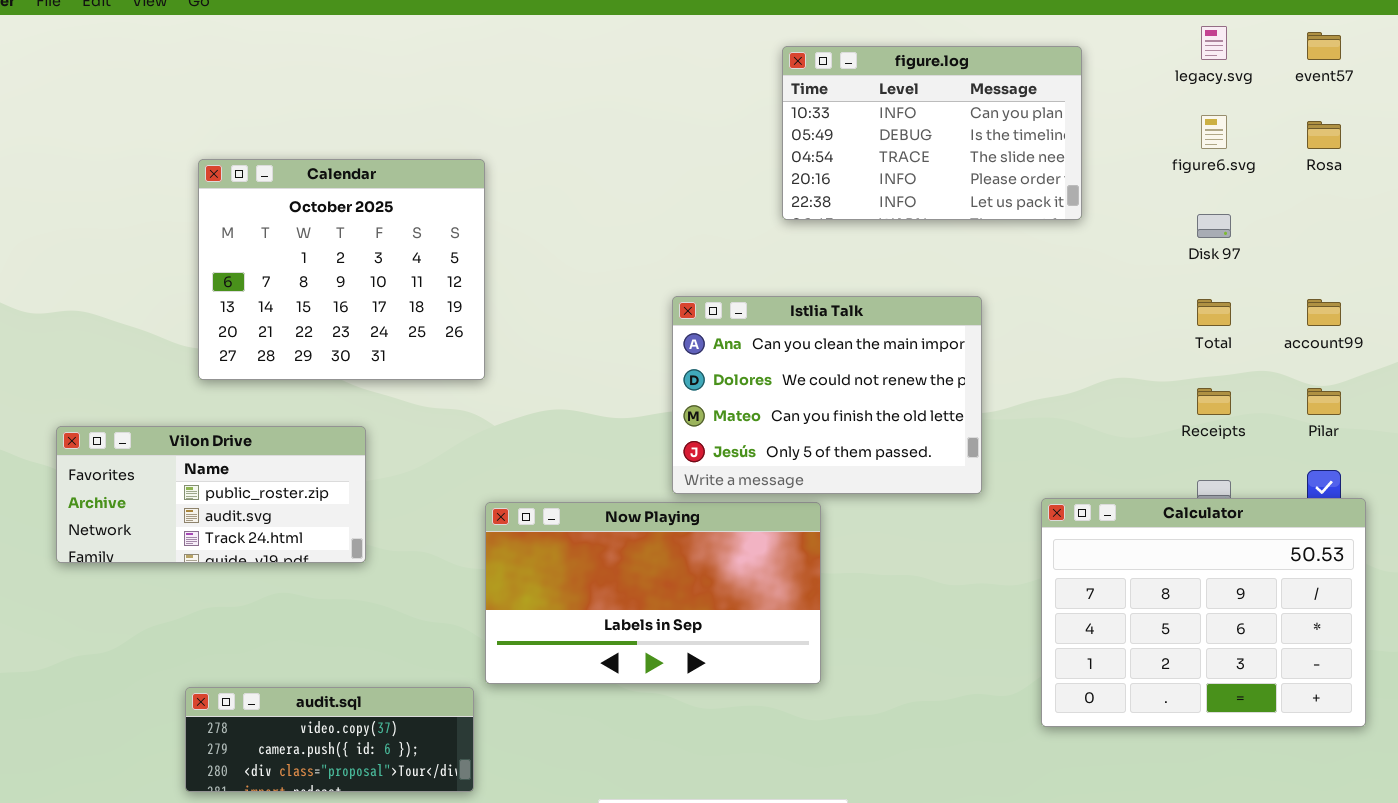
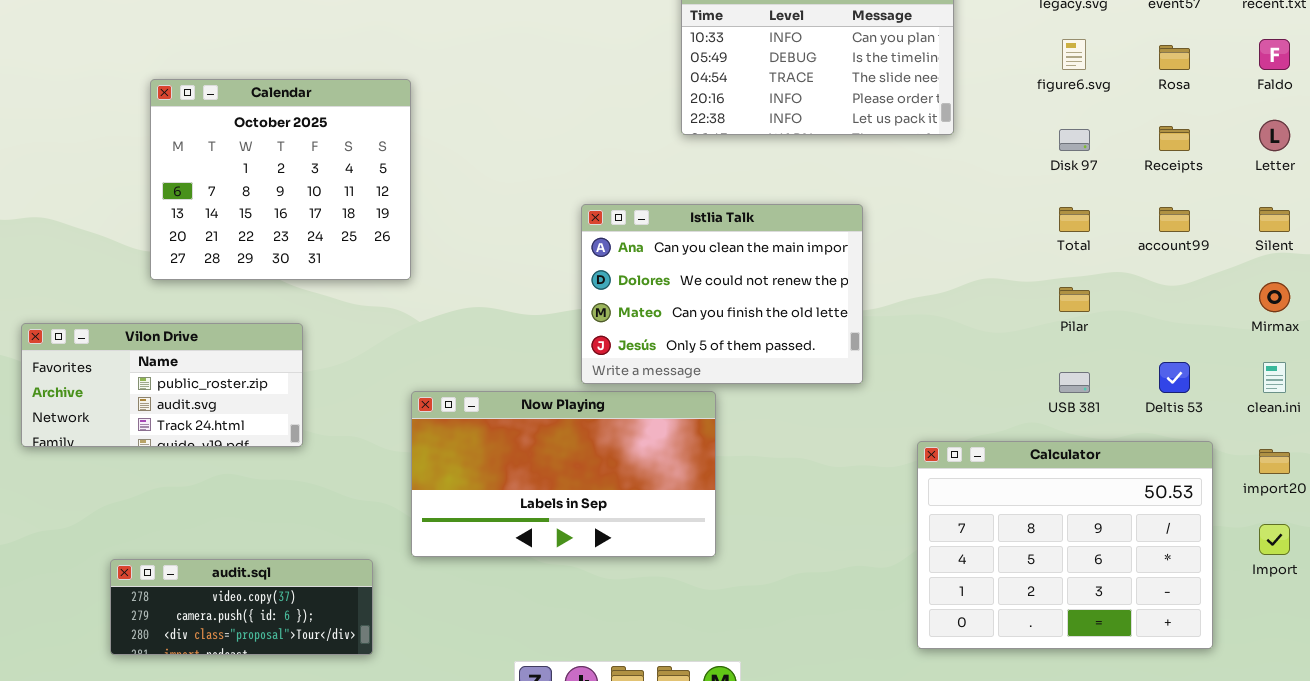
Receipts: [1197,388,1231,415] -> [1159,126,1190,151], moved
Pilar: [1307,388,1341,415] -> [1059,287,1090,312], moved
Calculator: [1041,498,1366,727] -> [917,441,1213,649], moved
audit.sql: [185,687,474,792] -> [110,559,373,655], moved

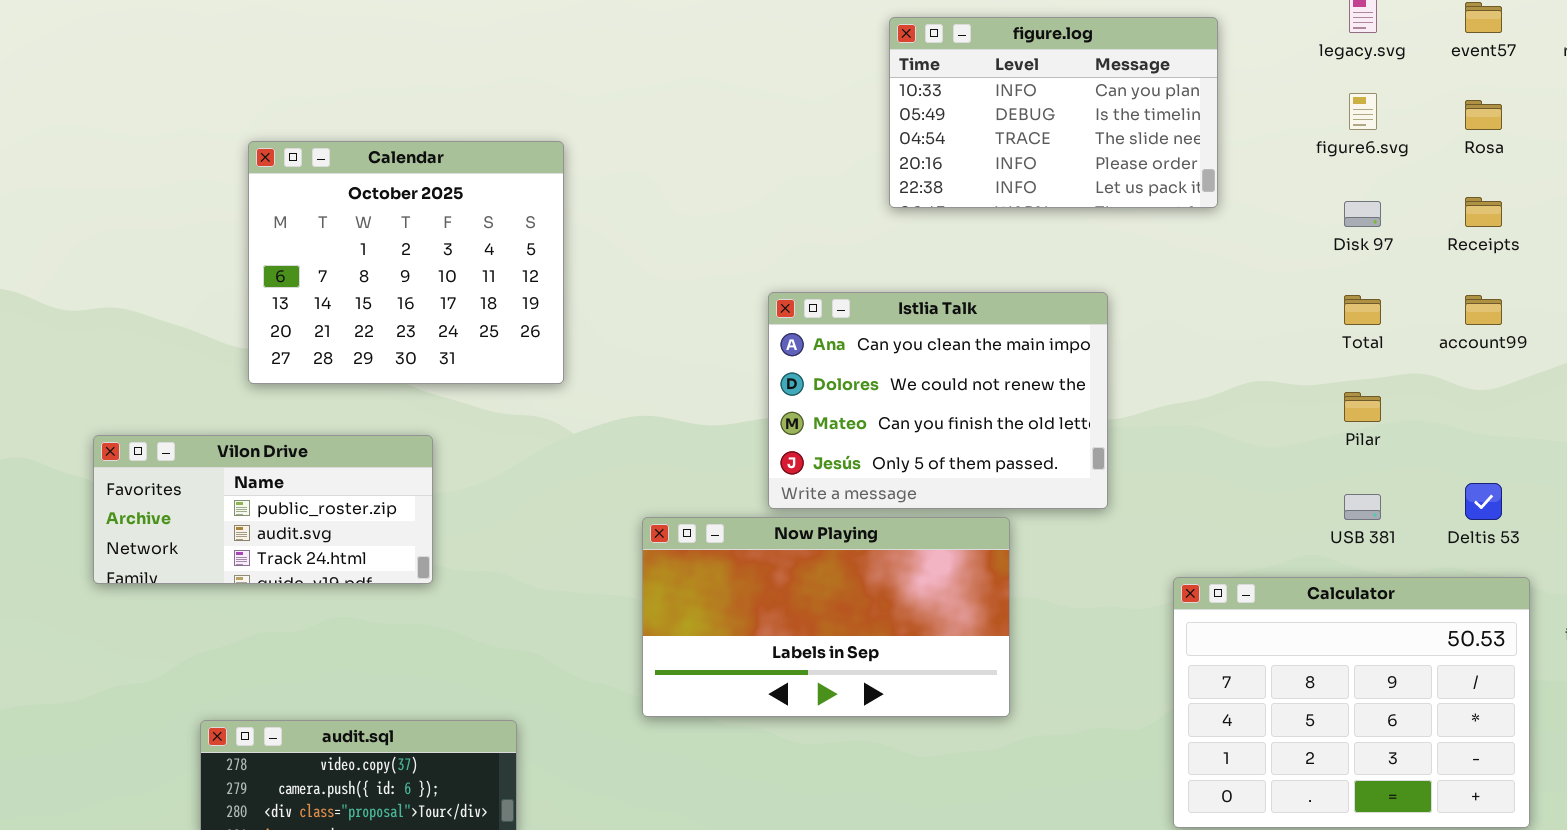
Now Playing: [411,391,716,557] -> [642,517,1010,717], moved

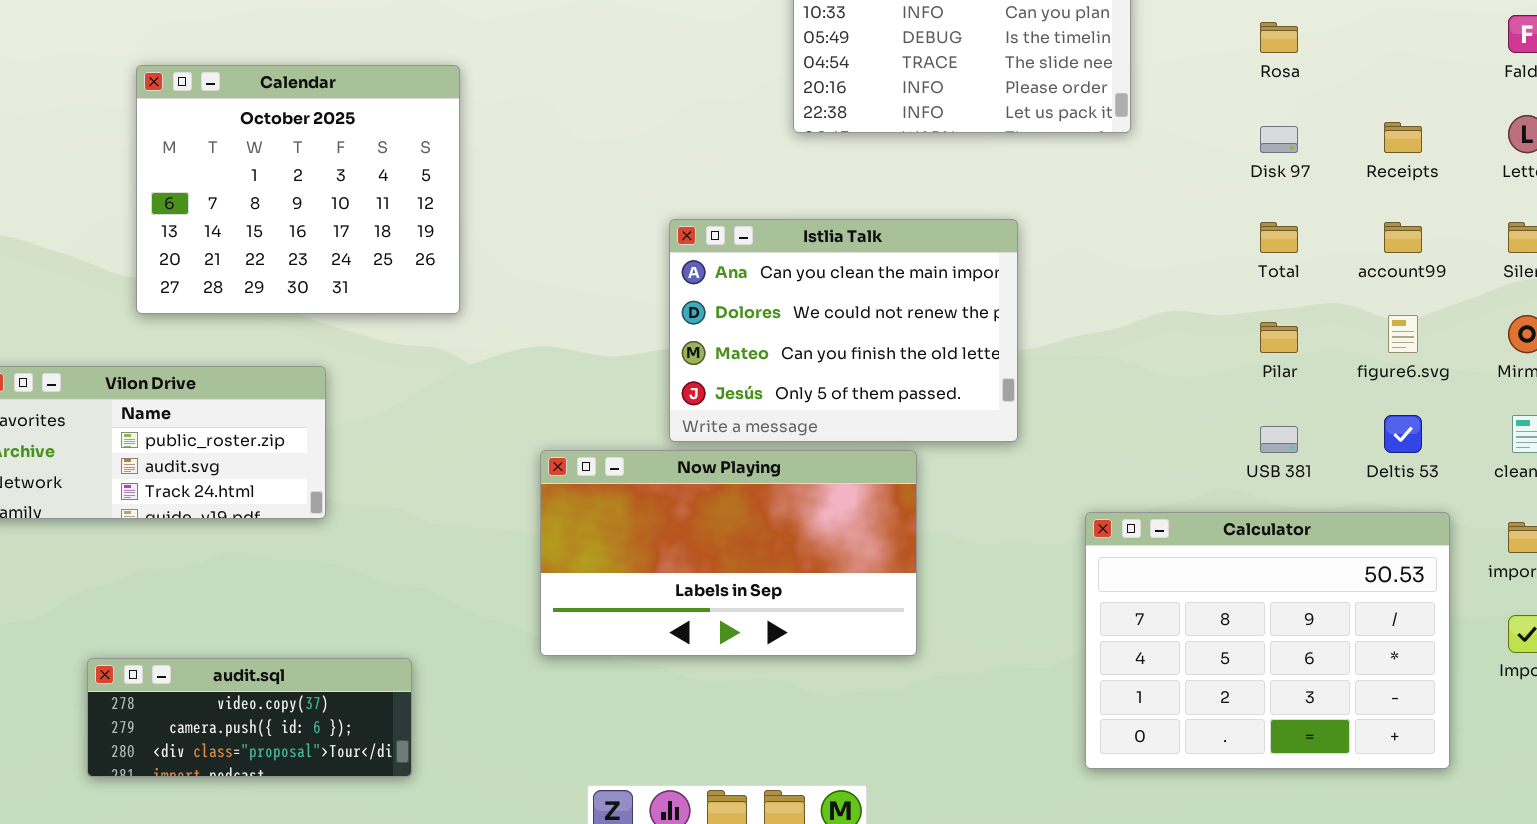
figure6.svg: [1349,93,1377,130] -> [1388,315,1418,353], moved
Rosa: [1465,100,1502,130] -> [1260,22,1298,53], moved

